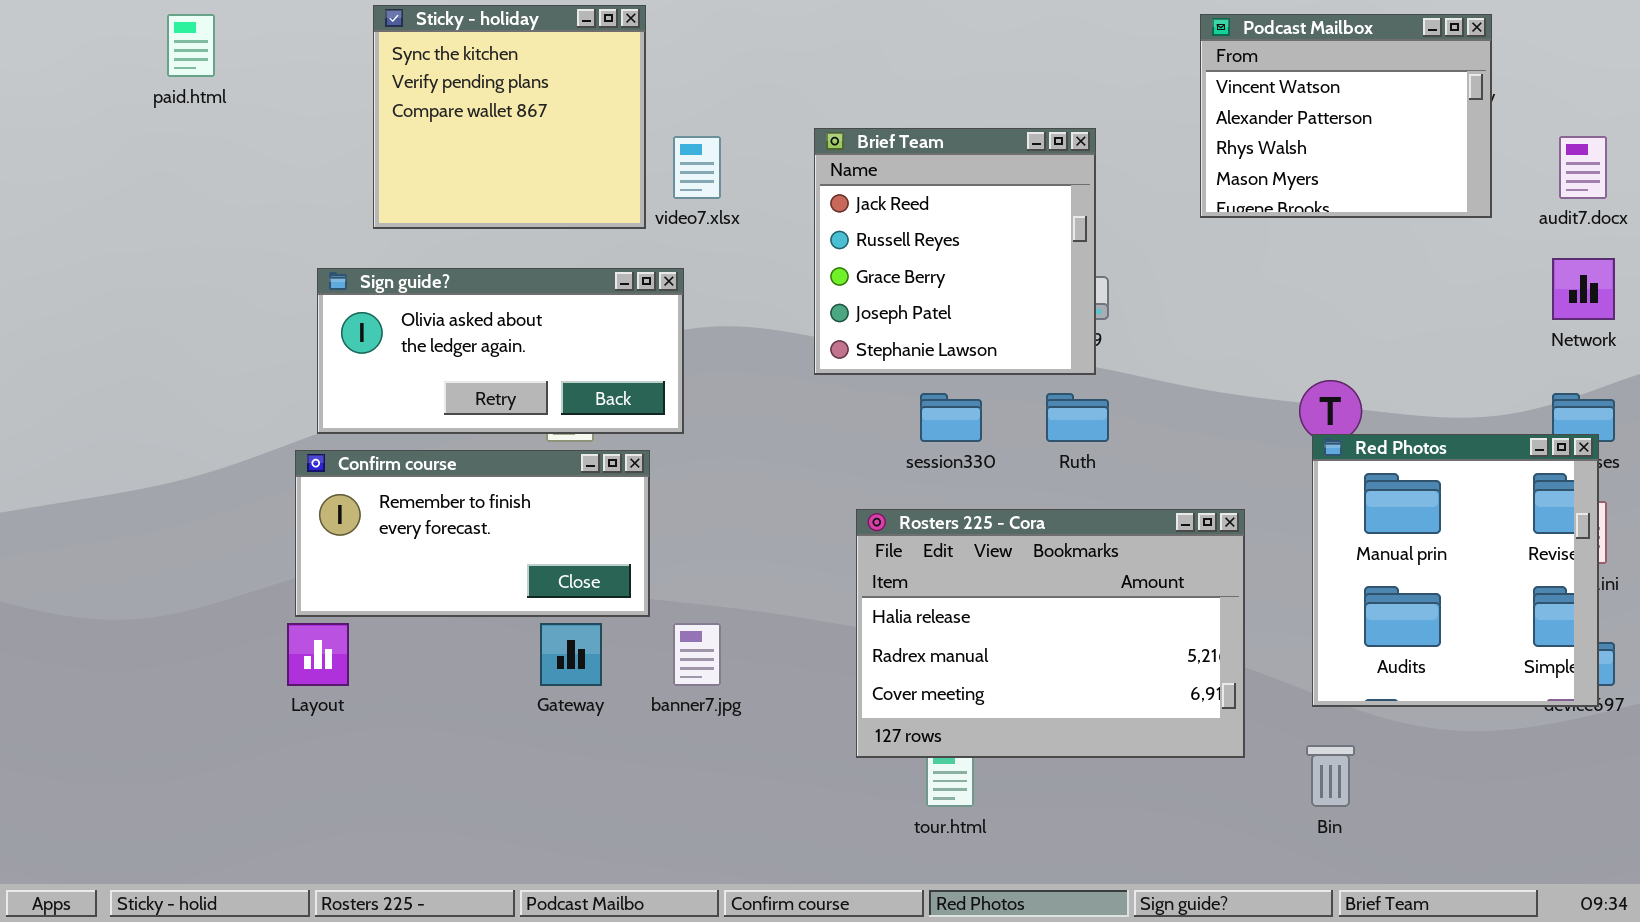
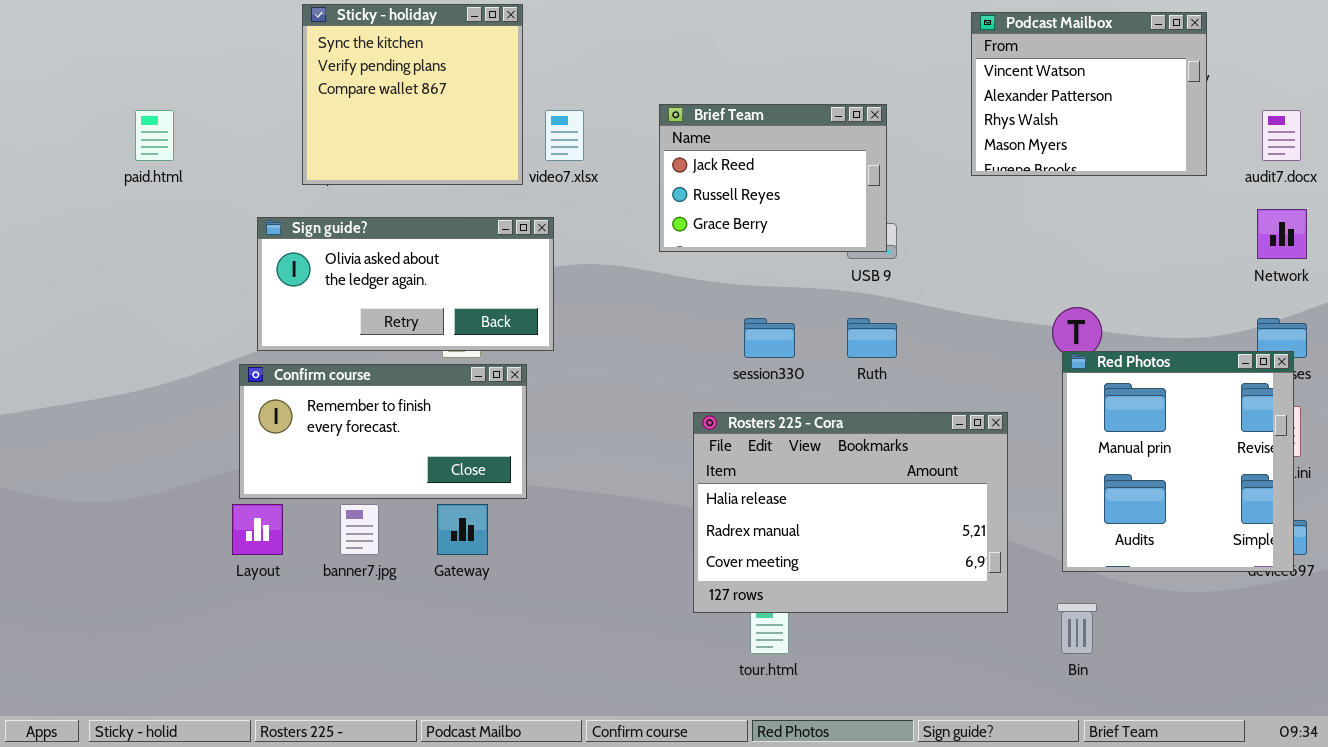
paid.html: [167,14,215,77] -> [135,110,174,161], moved
Brief Team: [814,128,1096,375] -> [659,104,887,252], resized
banner7.jpg: [673,623,721,686] -> [340,504,379,555], moved

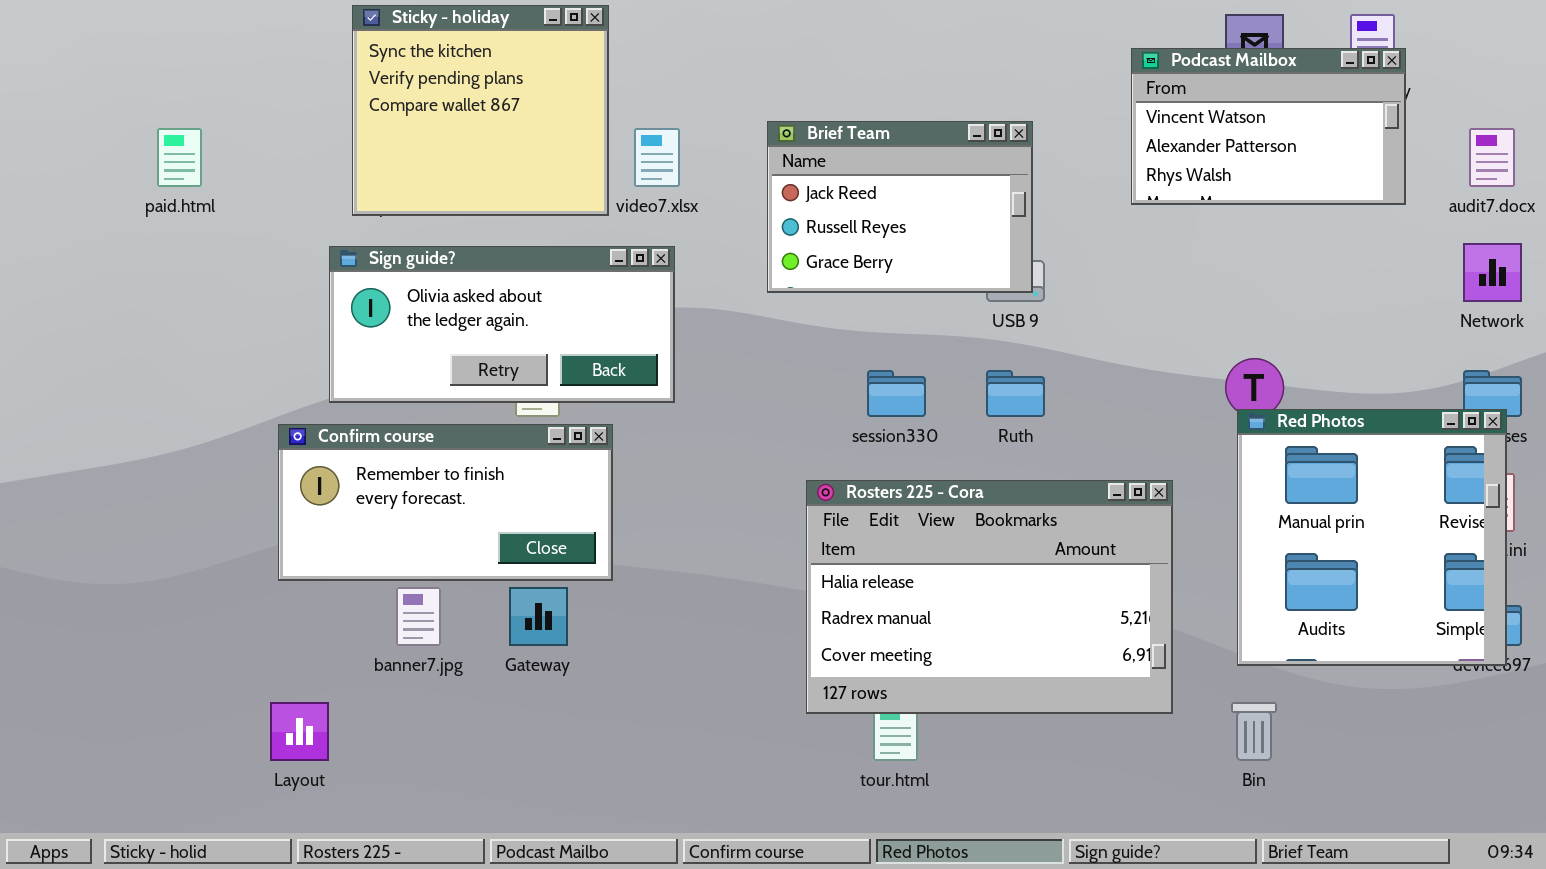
Podcast Mailbox: [971,12,1207,176] -> [1131,48,1406,205], resized
Sign guide?: [257,217,554,351] -> [329,246,675,403], moved
Layout: [232,504,283,555] -> [270,702,329,761], moved

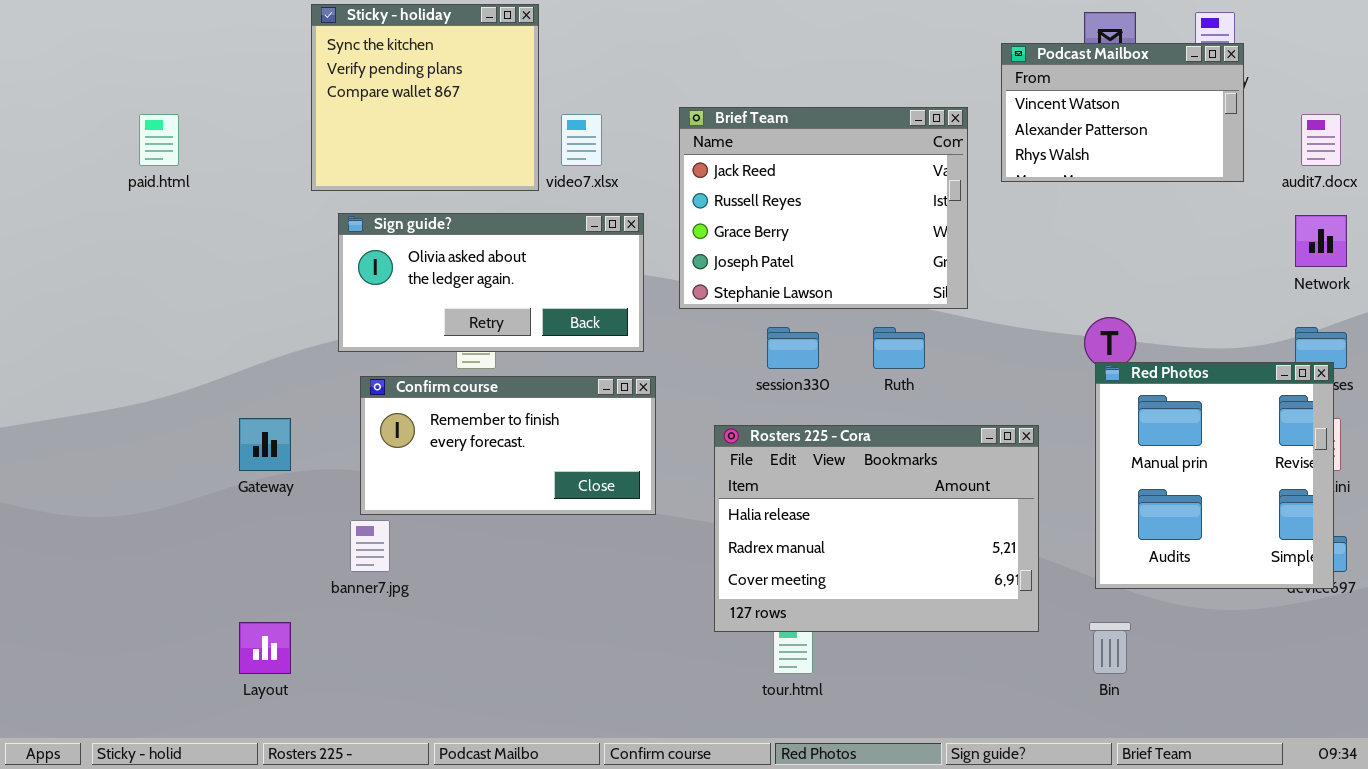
Brief Team: [767,121,1033,293] -> [679,107,968,309], resized
Sign guide?: [329,246,675,403] -> [338,213,644,352], moved
Confirm course: [278,424,613,581] -> [360,376,656,515], moved
Gateway: [509,587,568,646] -> [239,418,291,471], moved

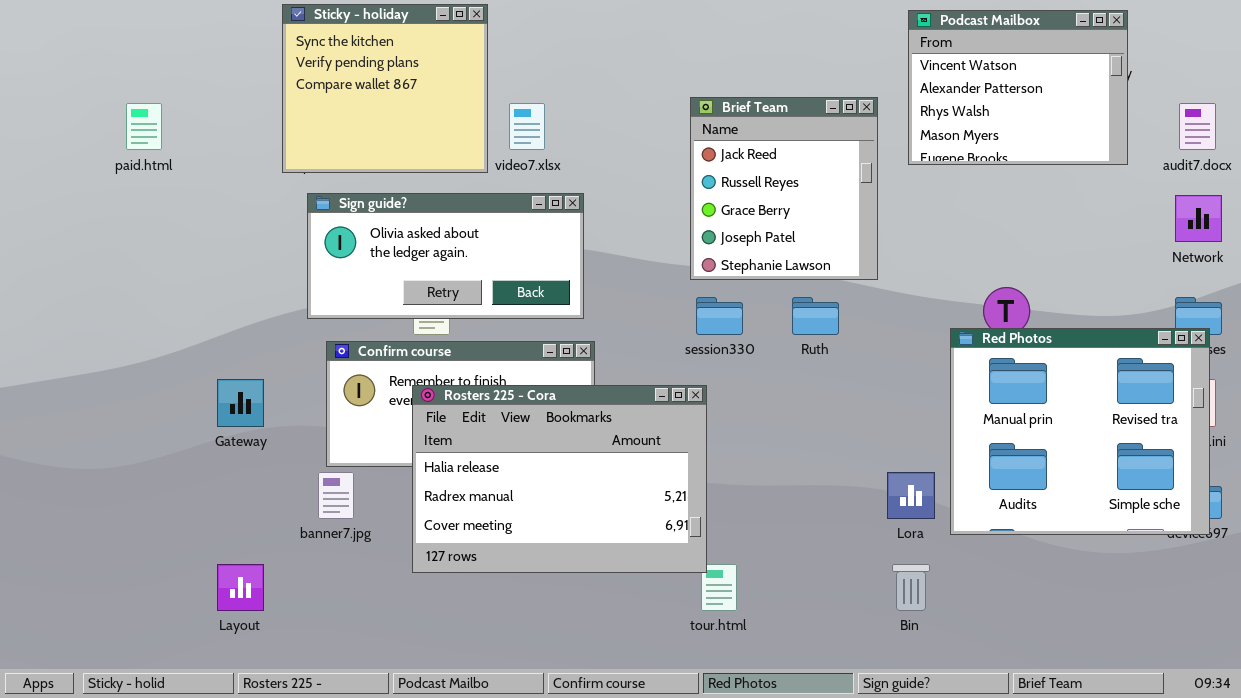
Podcast Mailbox: [1001,43,1244,182] -> [908,10,1128,165], resized
Brief Team: [679,107,968,309] -> [690,97,878,280], resized
Red Photos: [1095,362,1334,589] -> [950,328,1210,535], resized
Rosters 225 - Cora: [714,425,1039,632] -> [412,385,707,573], moved
Bin: [1089,622,1131,674] -> [892,564,930,611], moved

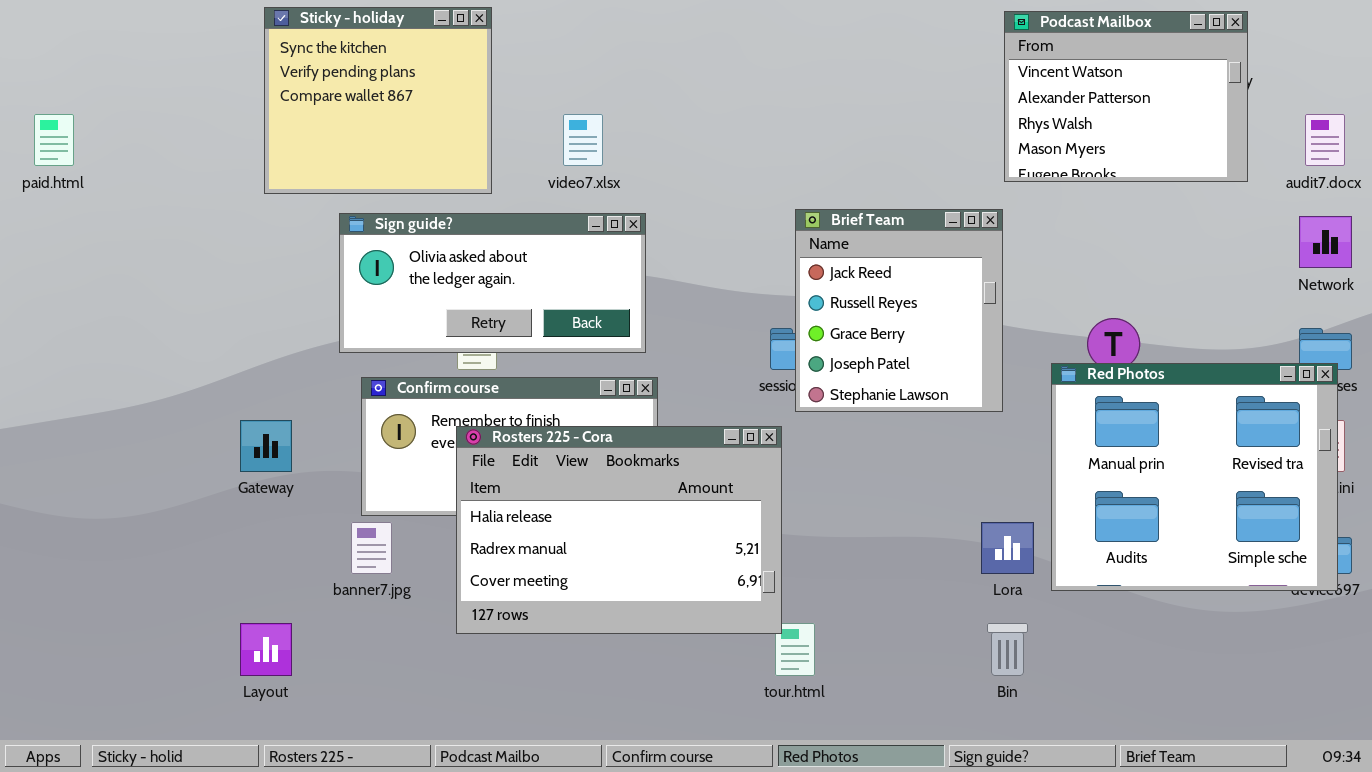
Sticky - holiday: [282,4,488,173] -> [264,7,492,194], moved
Brief Team: [690,97,878,280] -> [795,209,1003,412], moved
paid.html: [126,103,162,150] -> [34,114,74,166], moved

